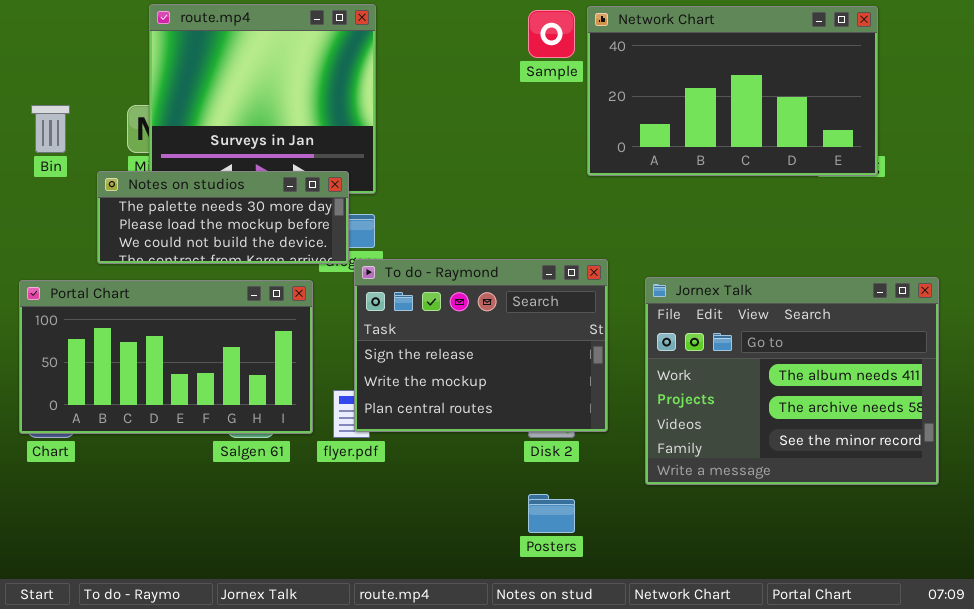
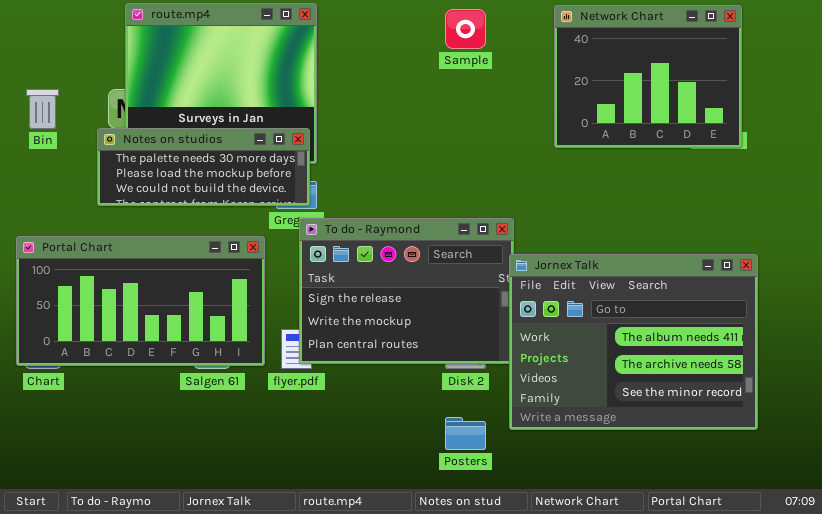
Network Chart: [587,6,878,176] -> [554,5,742,148], resized
Notes on studios: [97,171,349,264] -> [97,128,310,206], moved
Jornex Talk: [645,277,939,485] -> [509,254,758,430], moved

